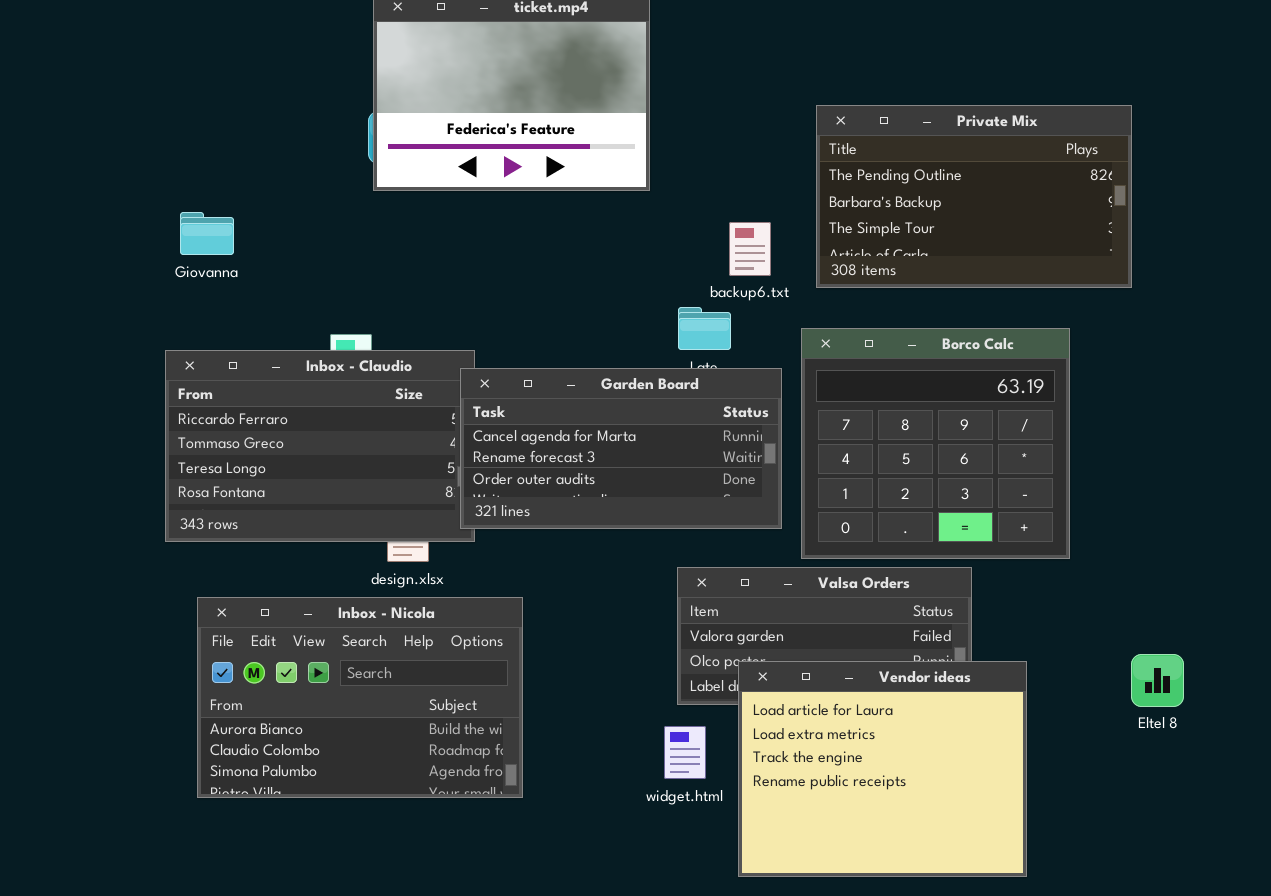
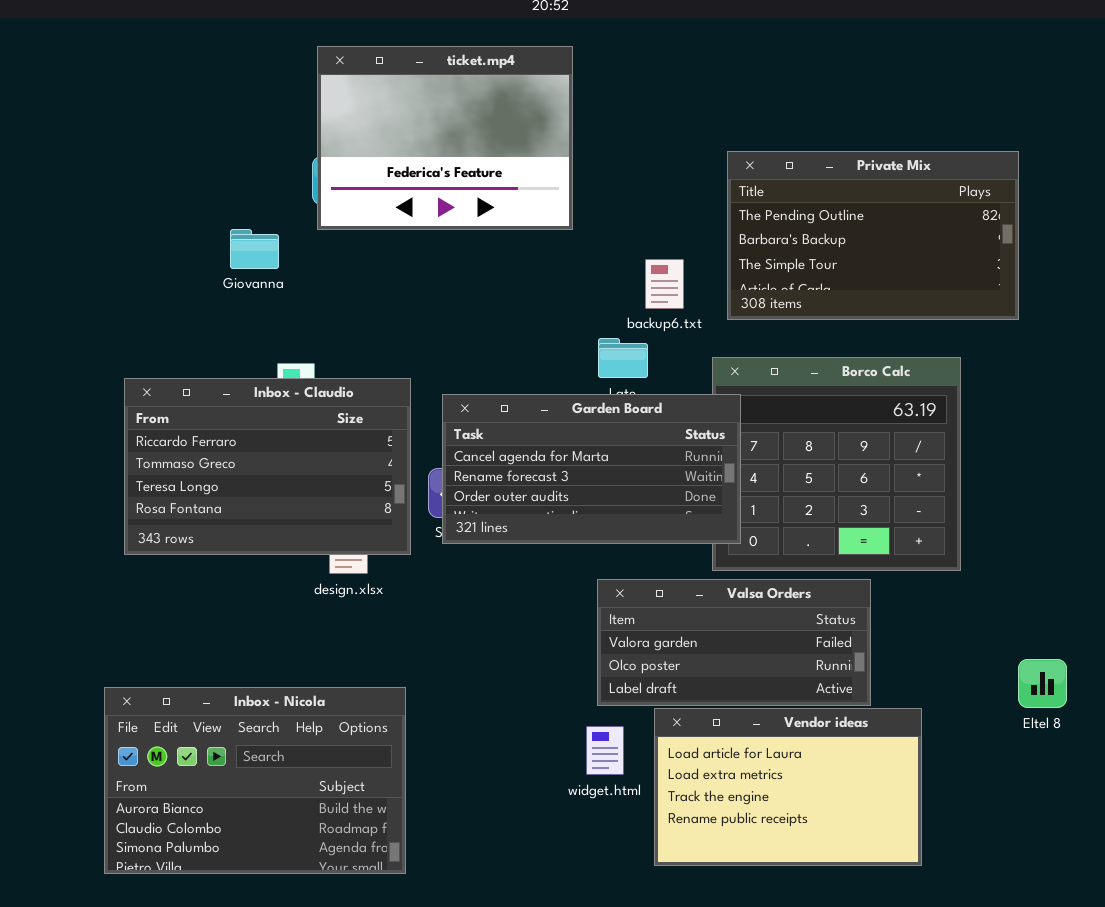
Giovanna: [180,212,234,255] -> [230,229,279,269], moved
Garden Board: [460,368,782,529] -> [442,394,741,544], moved
Inbox - Nicola: [197,597,523,798] -> [104,687,406,874], moved
Vendor ideas: [738,661,1027,877] -> [654,708,922,866], resized

